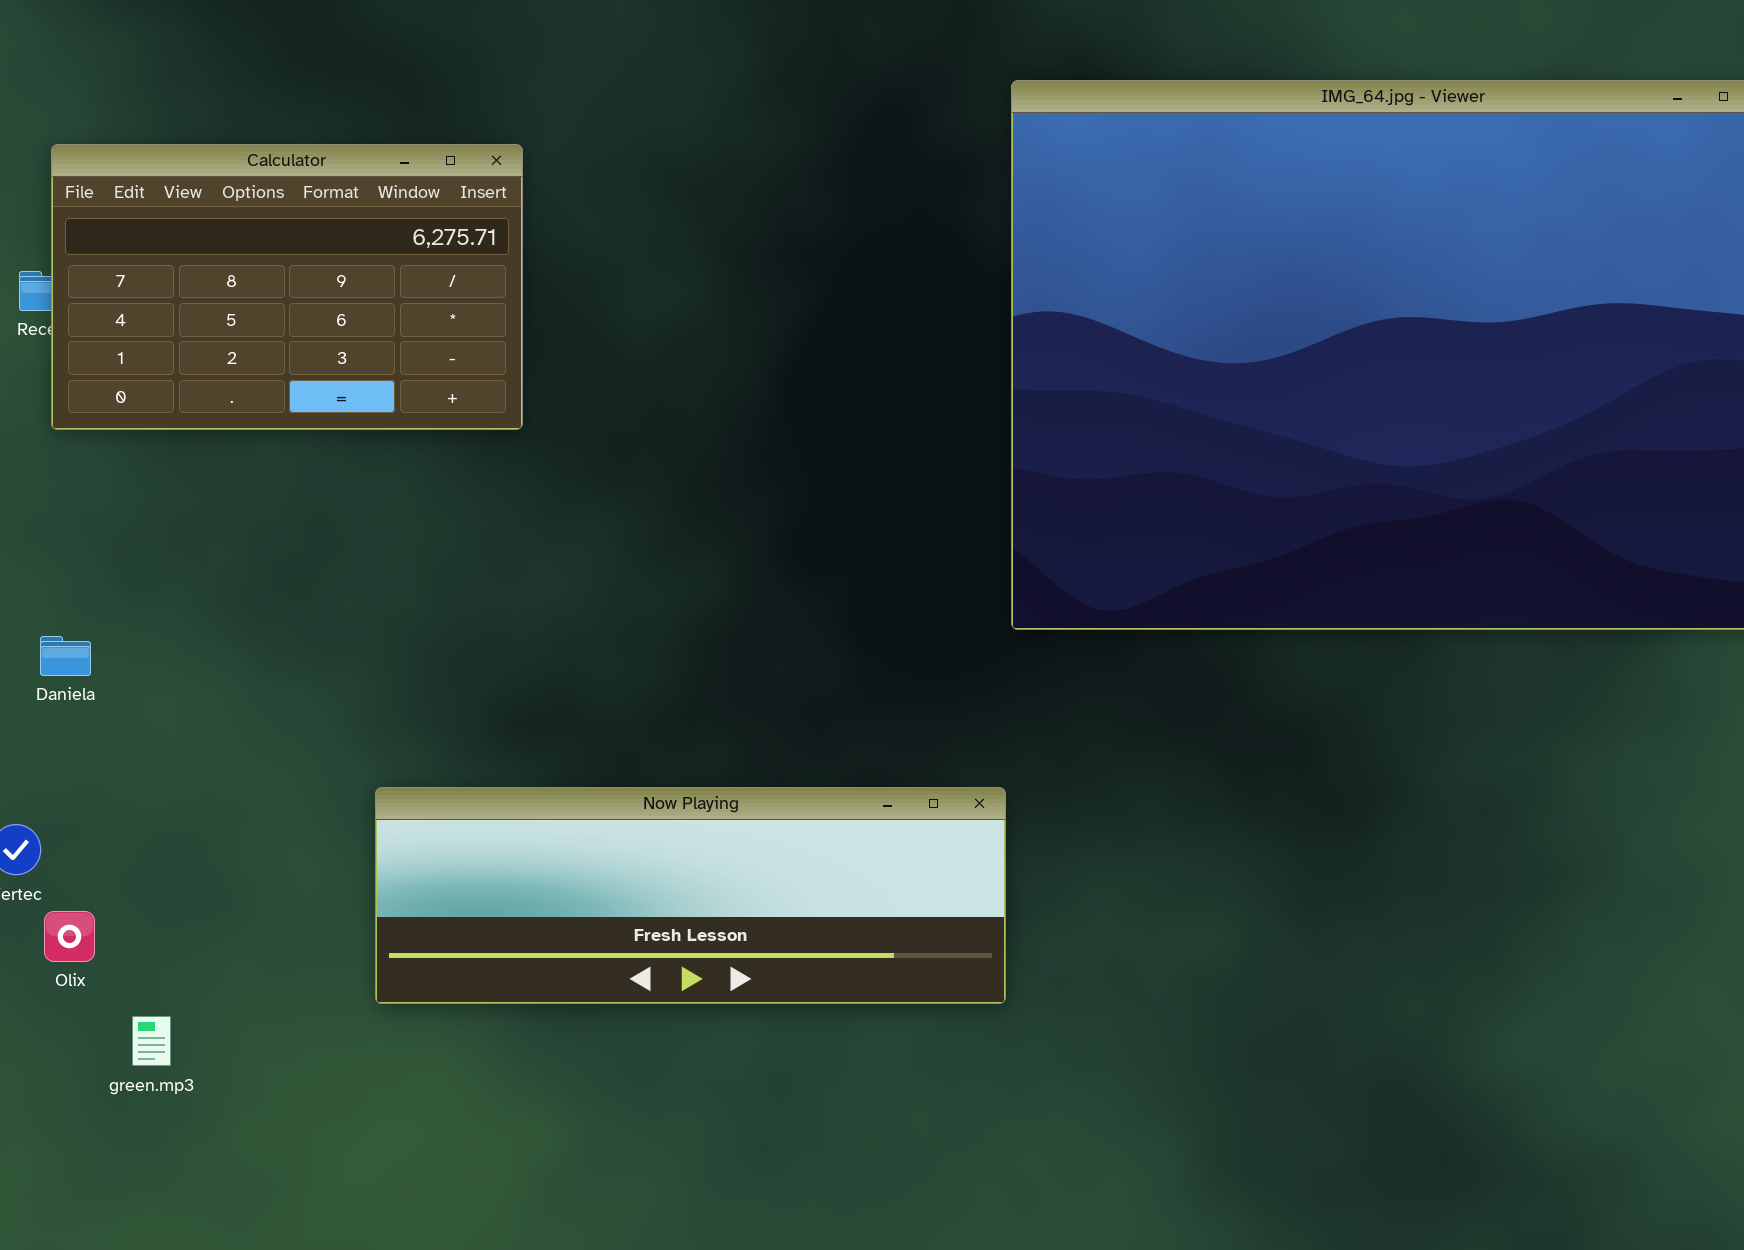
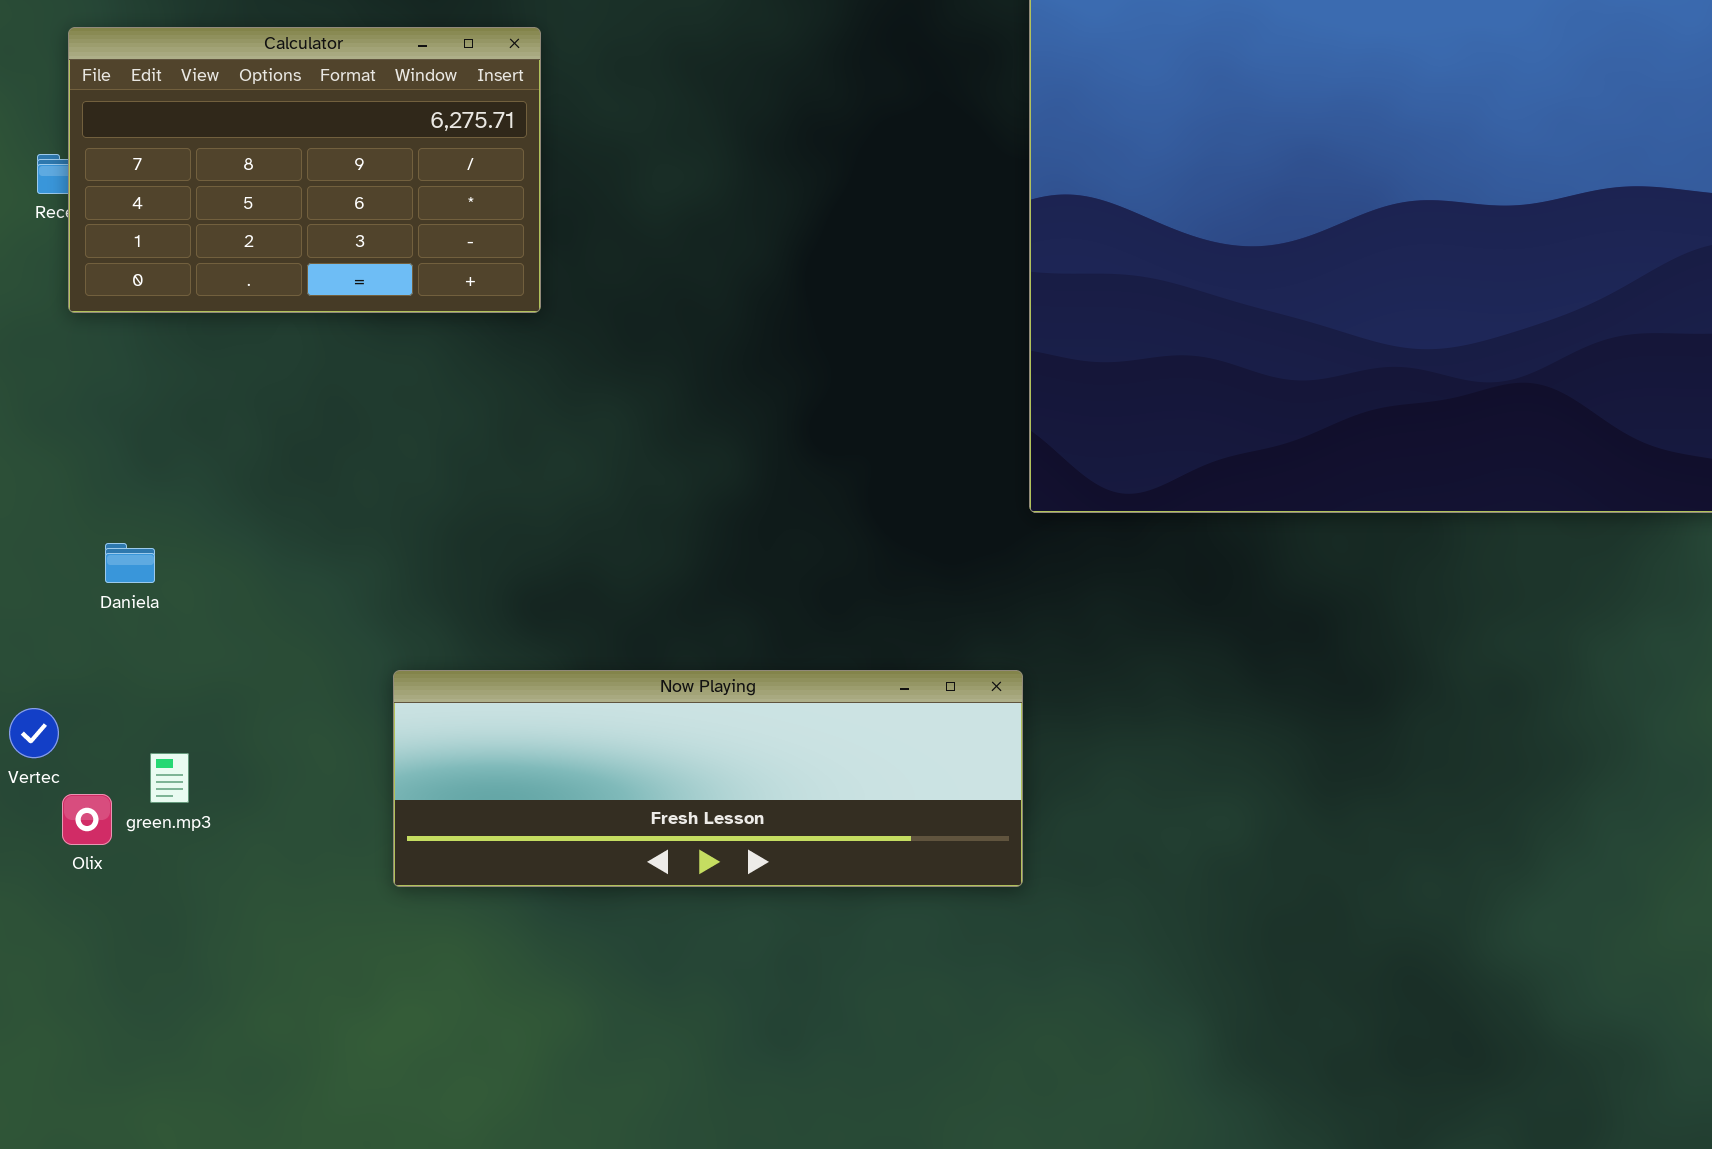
Daniela: [40,636,91,676] -> [105,543,155,583], moved
green.mp3: [132,1016,171,1066] -> [150,753,189,803], moved

